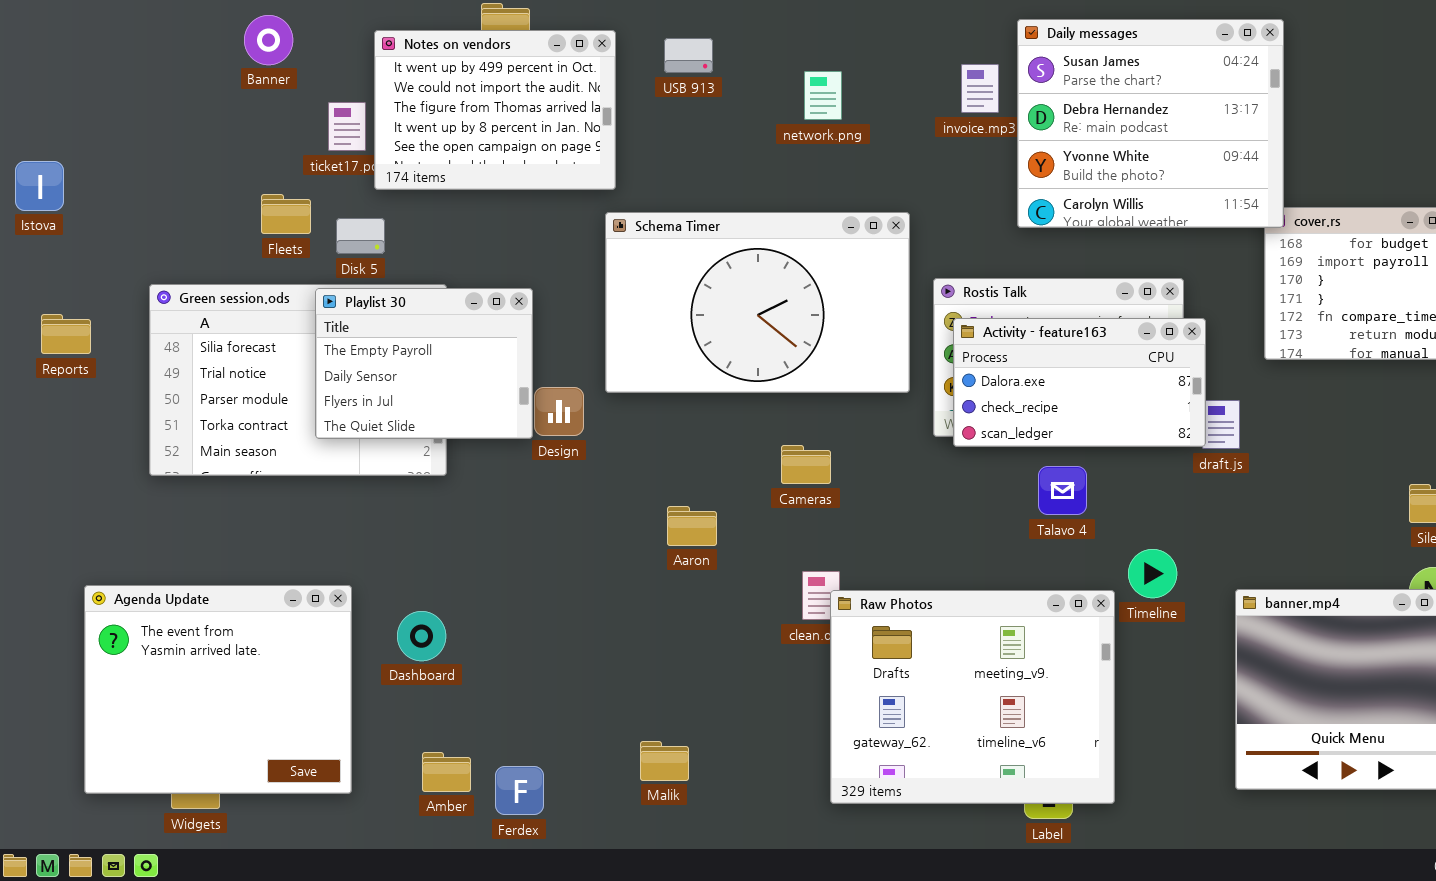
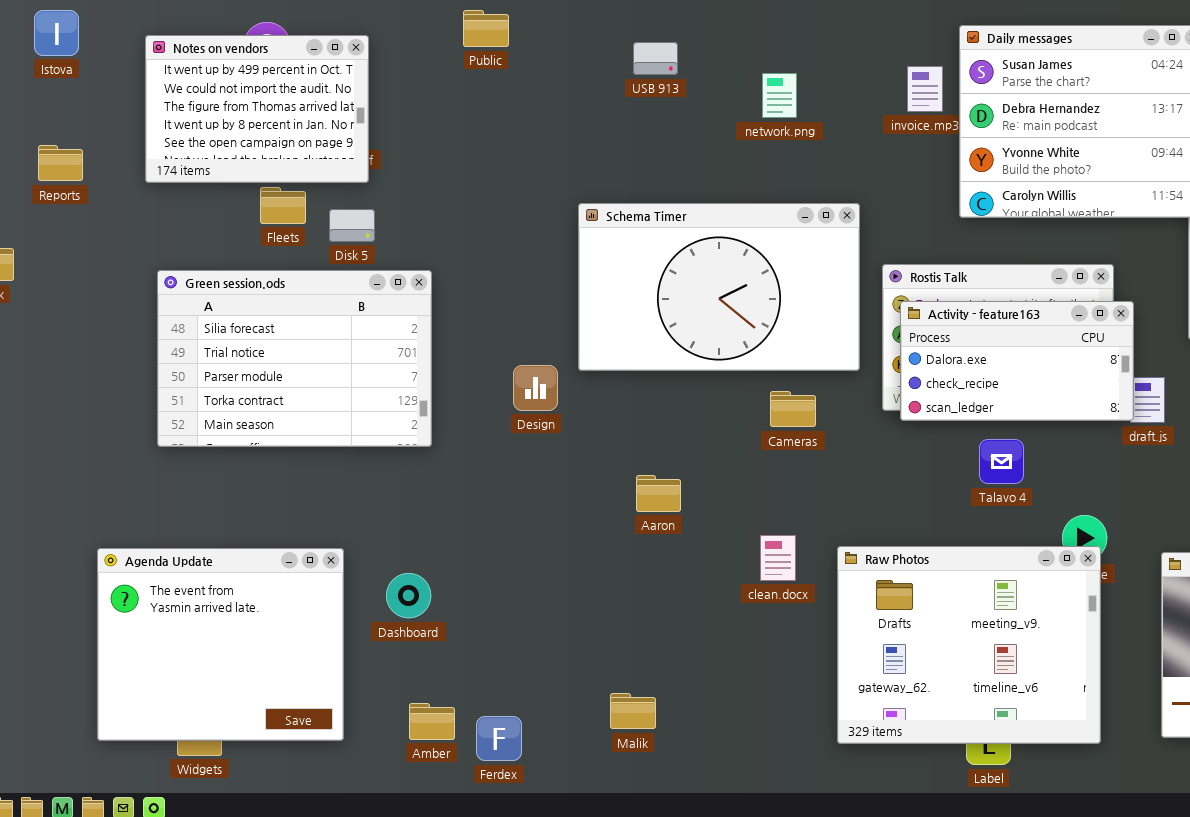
Notes on vendors: [374,30,616,190] -> [145,35,369,183], moved
Istova: [15,161,64,211] -> [34,10,79,56], moved
Playlist 30: [315,288,533,439] -> none, closed
Reports: [41,314,91,354] -> [38,145,83,181], moved
Cameras: [781,445,831,484] -> [770,391,816,427], moved
Raw Photos: [830,590,1115,804] -> [837,546,1101,744], moved

